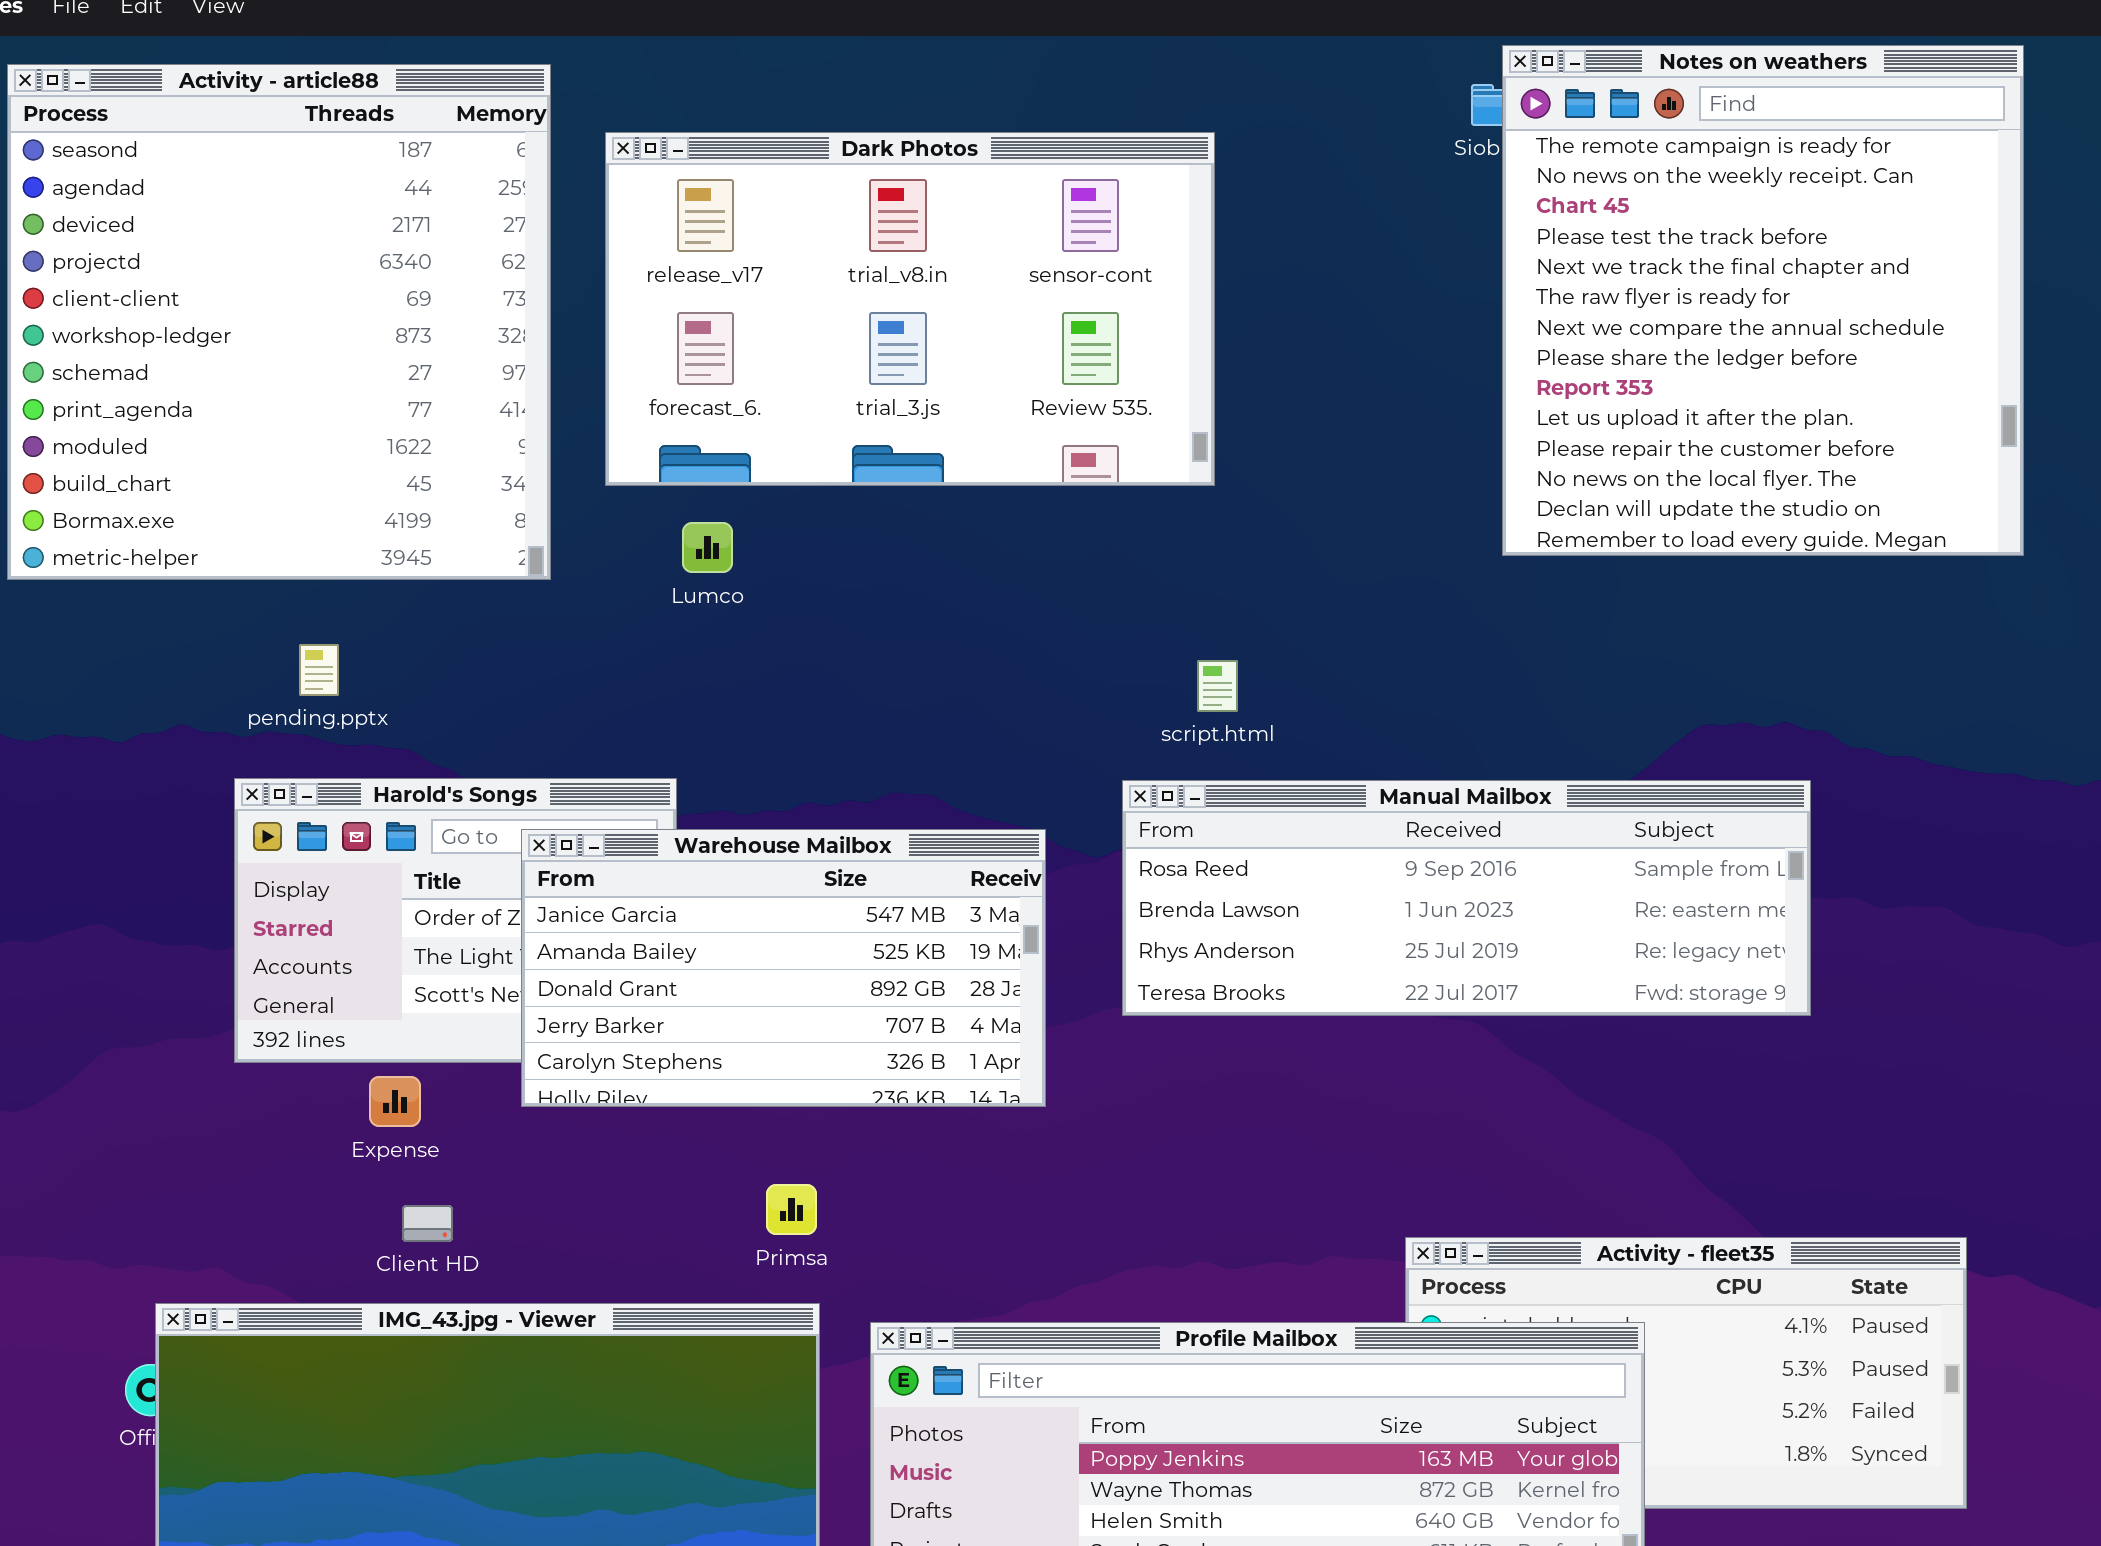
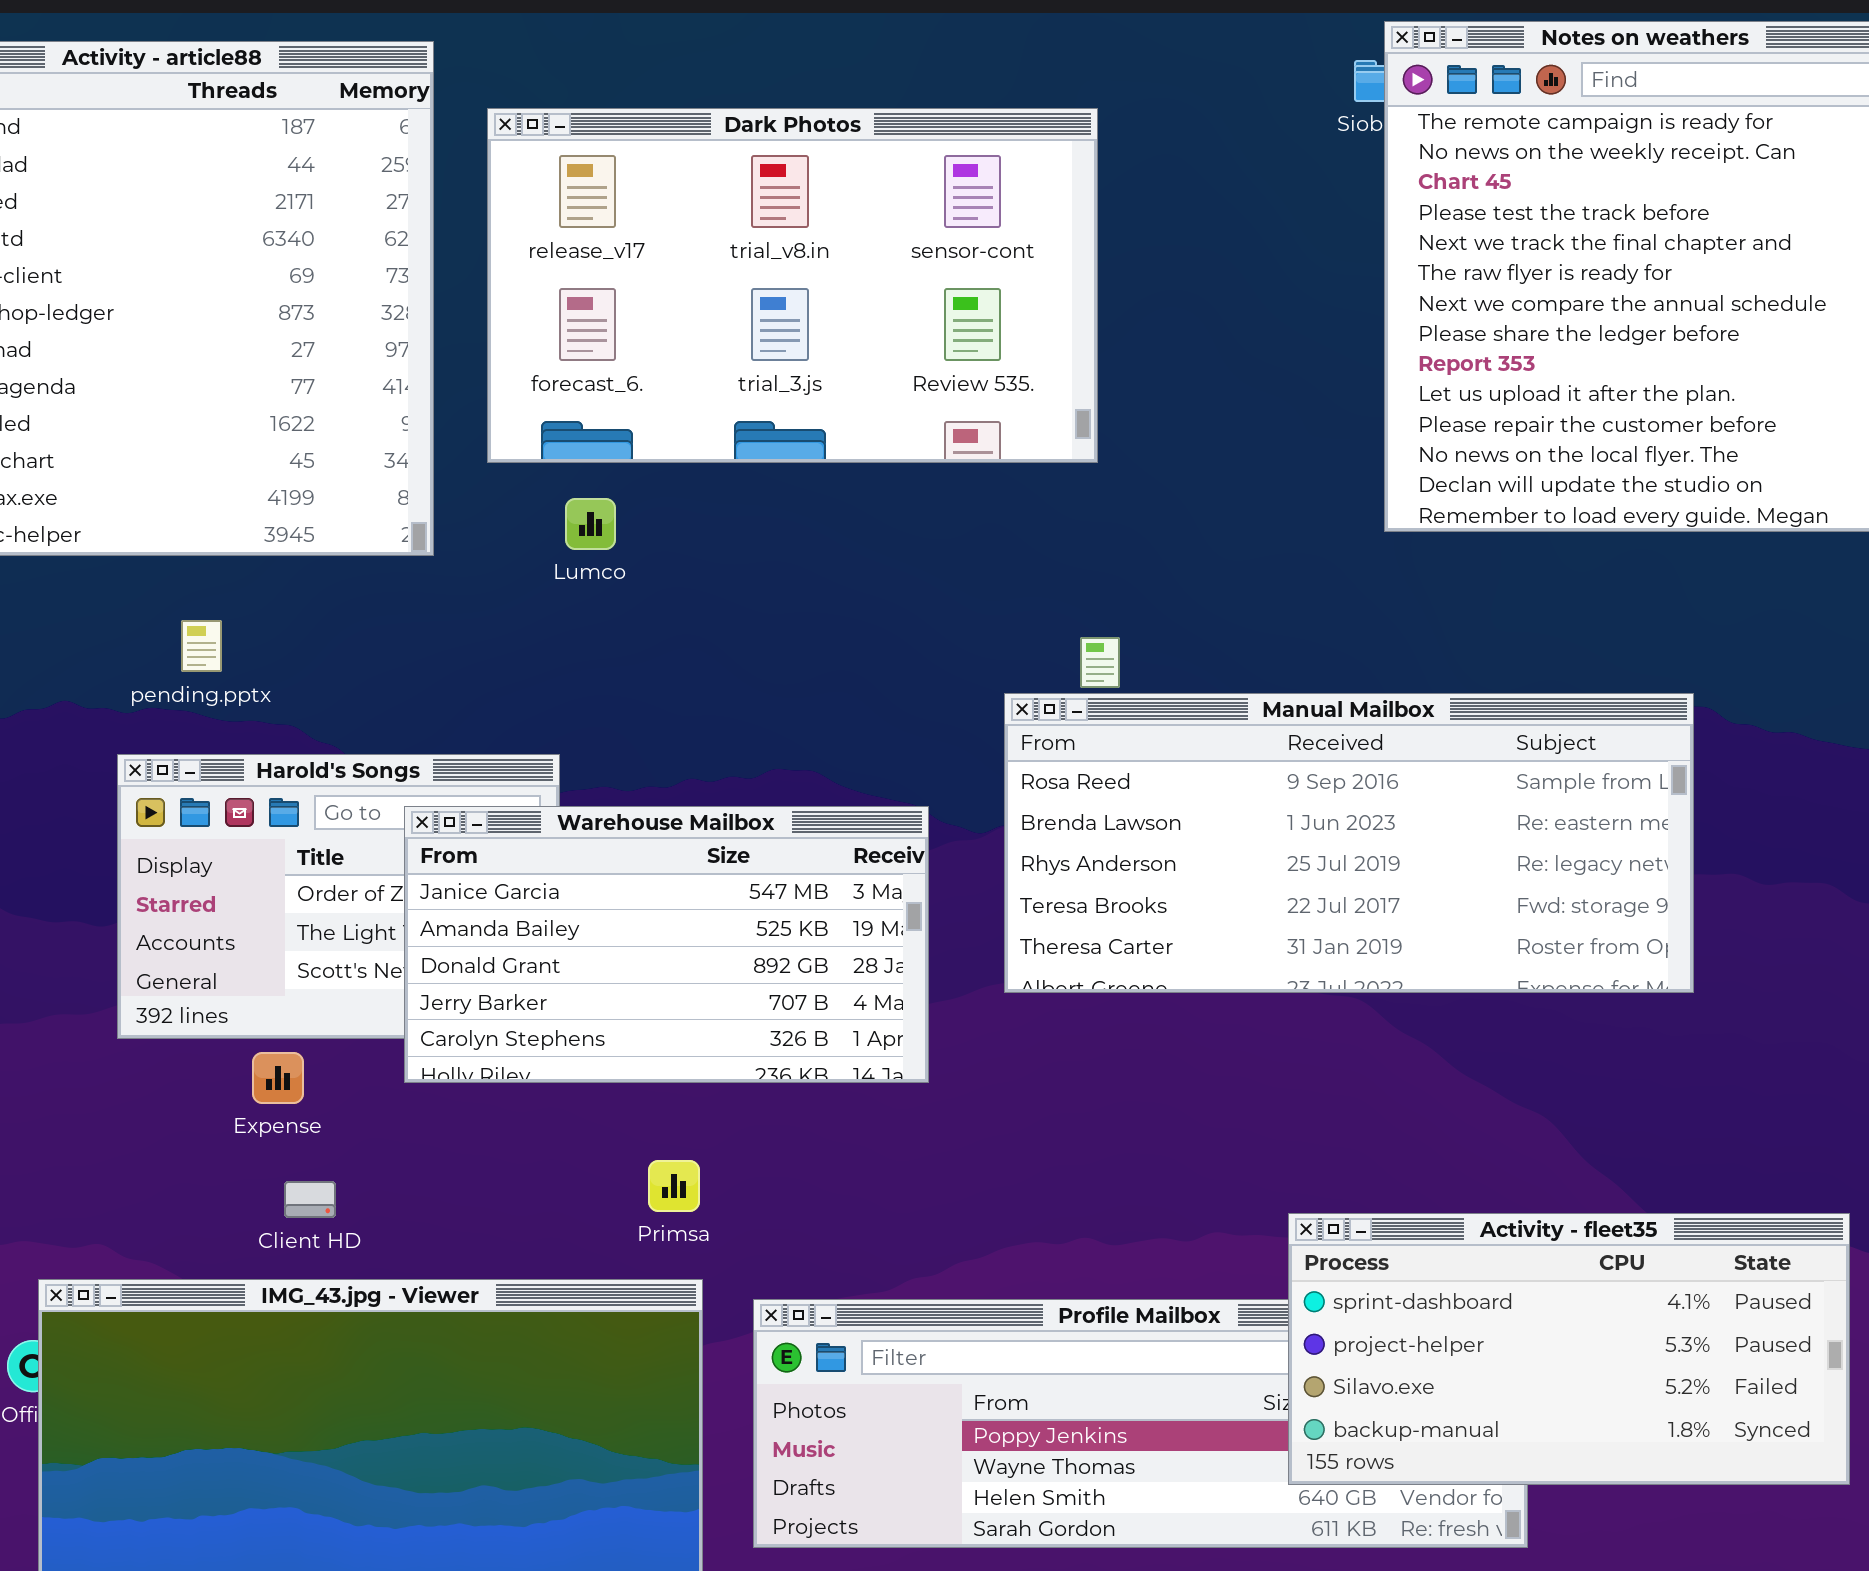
Manual Mailbox: [1122,780,1811,1016] -> [1004,693,1694,993], resized
Activity - fleet35: [1405,1237,1967,1509] -> [1288,1213,1850,1485], raised

